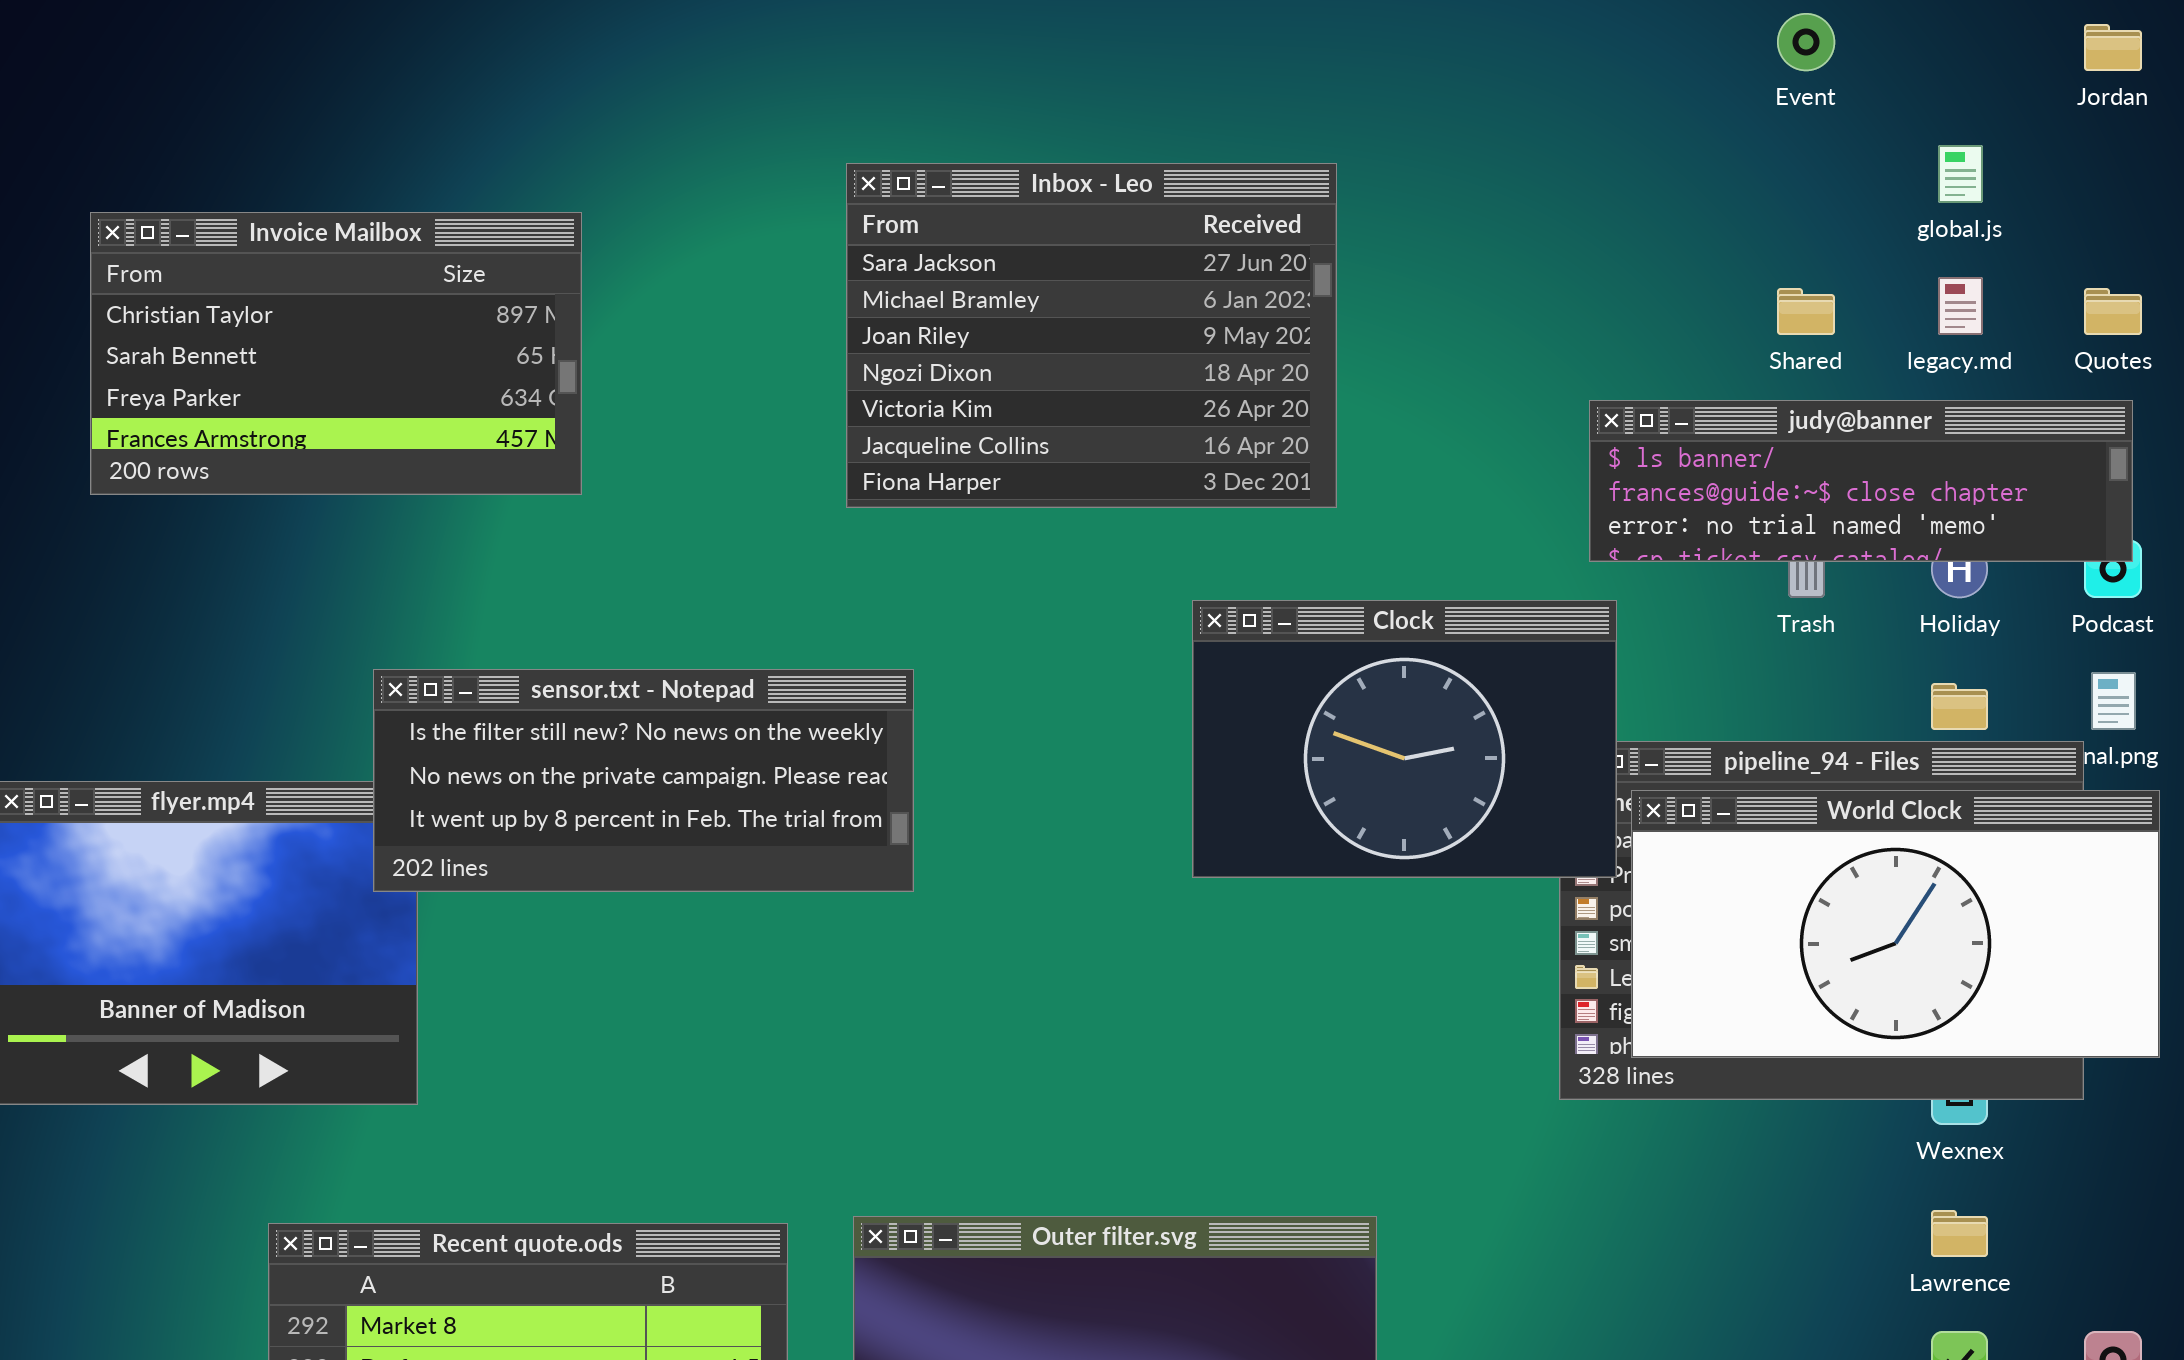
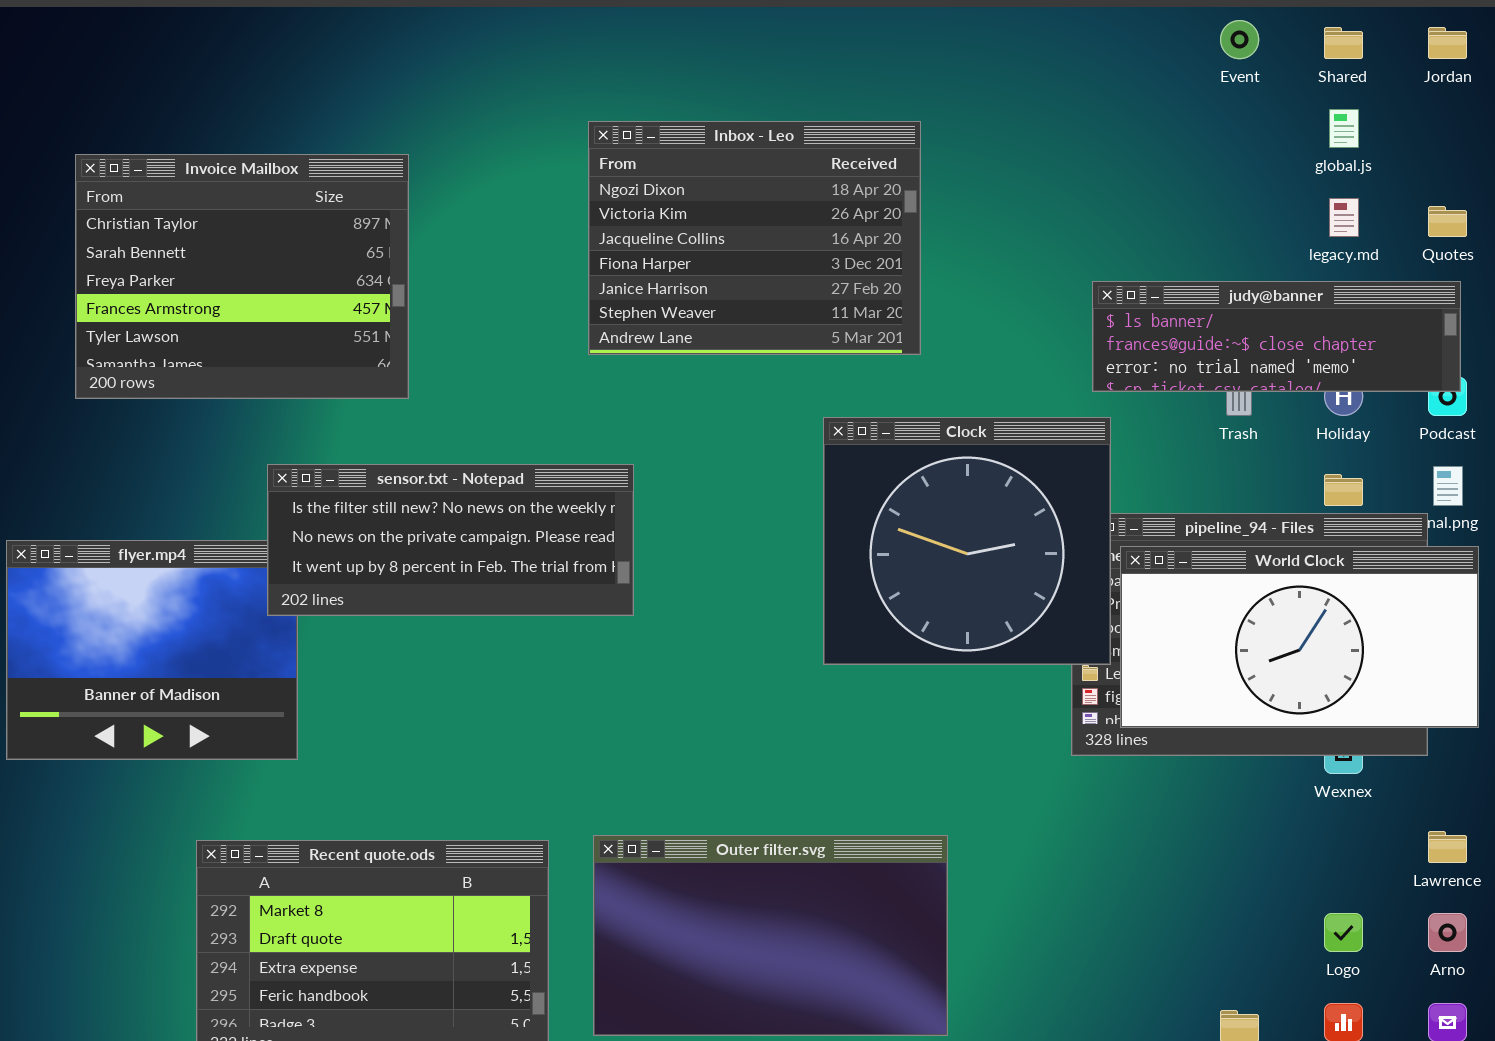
Inbox - Leo: [846,163,1337,508] -> [588,121,921,355], scrolled down 3 rows
Invoice Mailbox: [90,212,582,495] -> [75,154,409,399], resized
Shared: [1777,288,1835,335] -> [1324,27,1363,59], moved
Clock: [1192,600,1617,878] -> [823,417,1111,665], resized
Lawrence: [1931,1210,1988,1257] -> [1428,831,1467,863], moved

